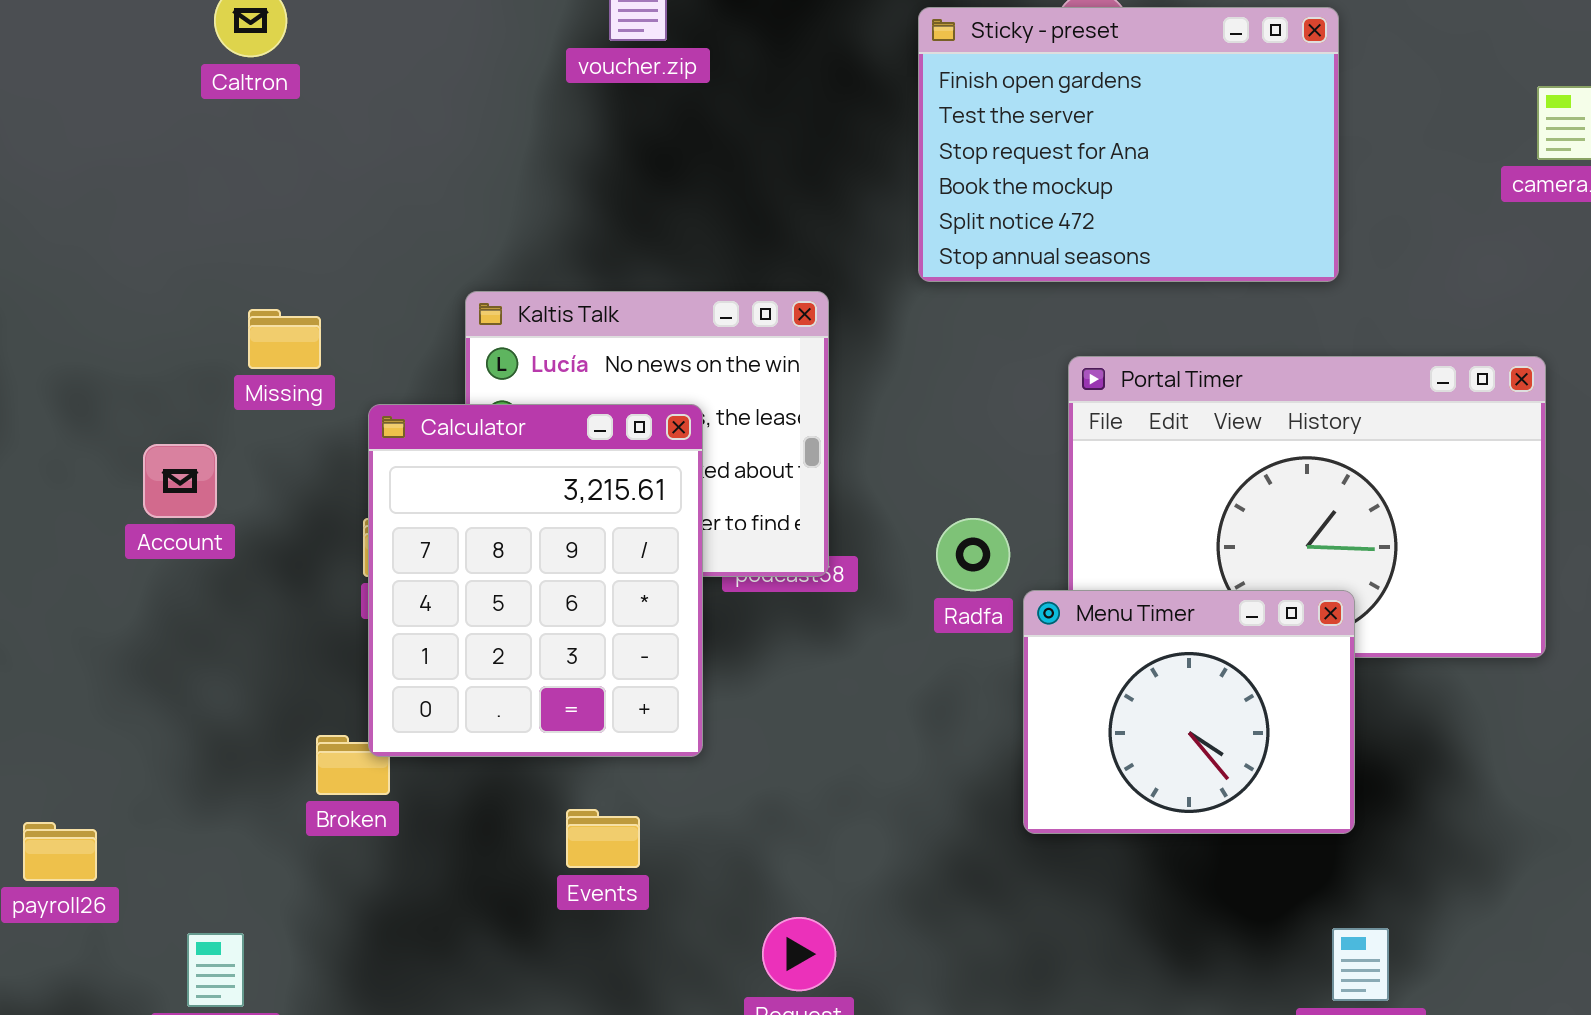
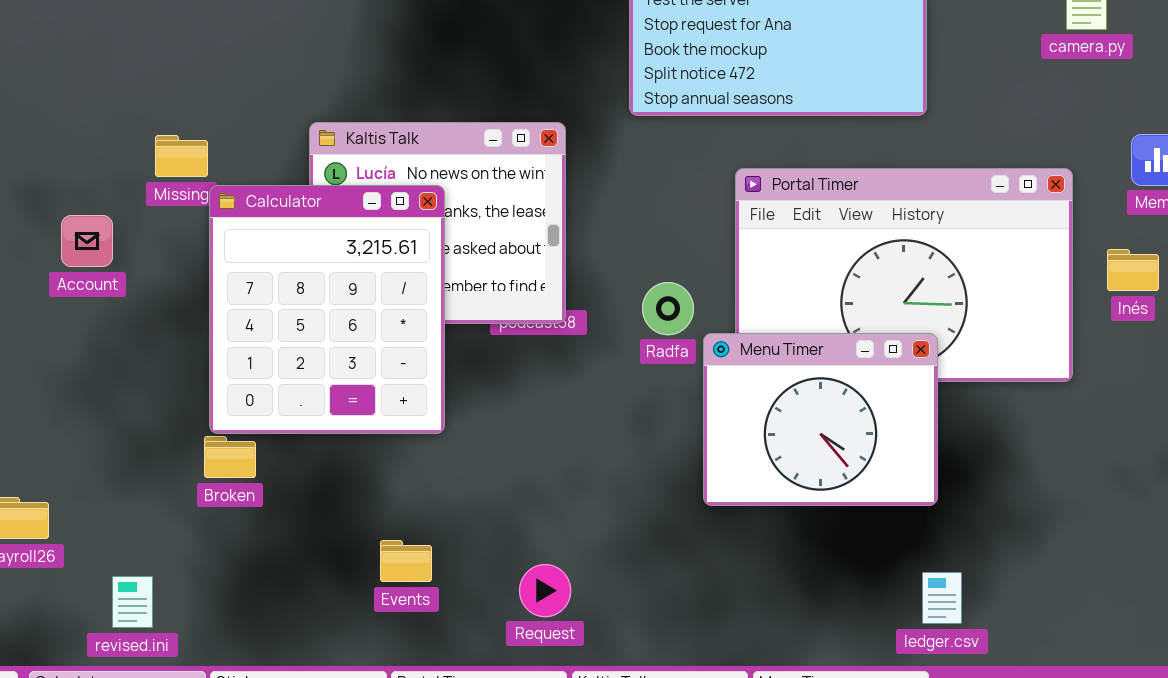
Calculator: [368,404,703,757] -> [209,185,445,434], moved
Account: [143,444,217,518] -> [61,215,113,267], moved
Events: [566,809,640,868] -> [380,540,432,582], moved

